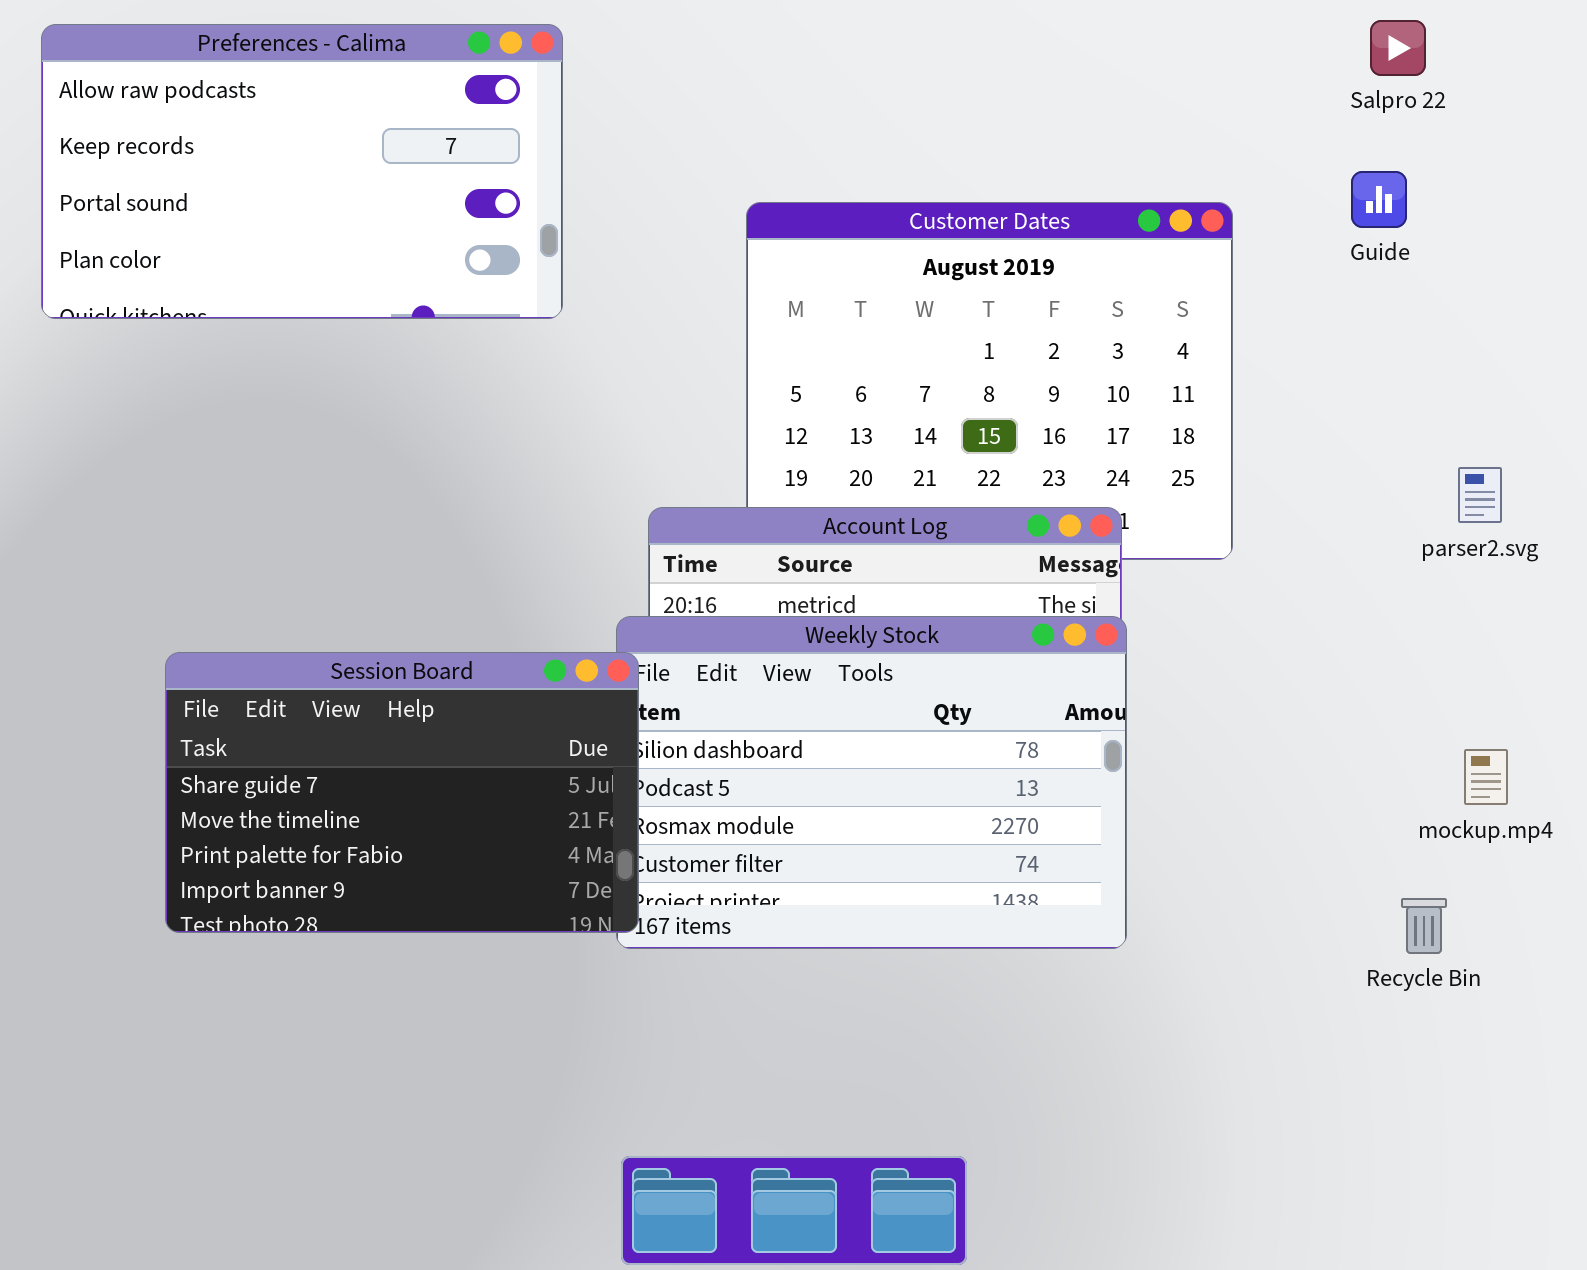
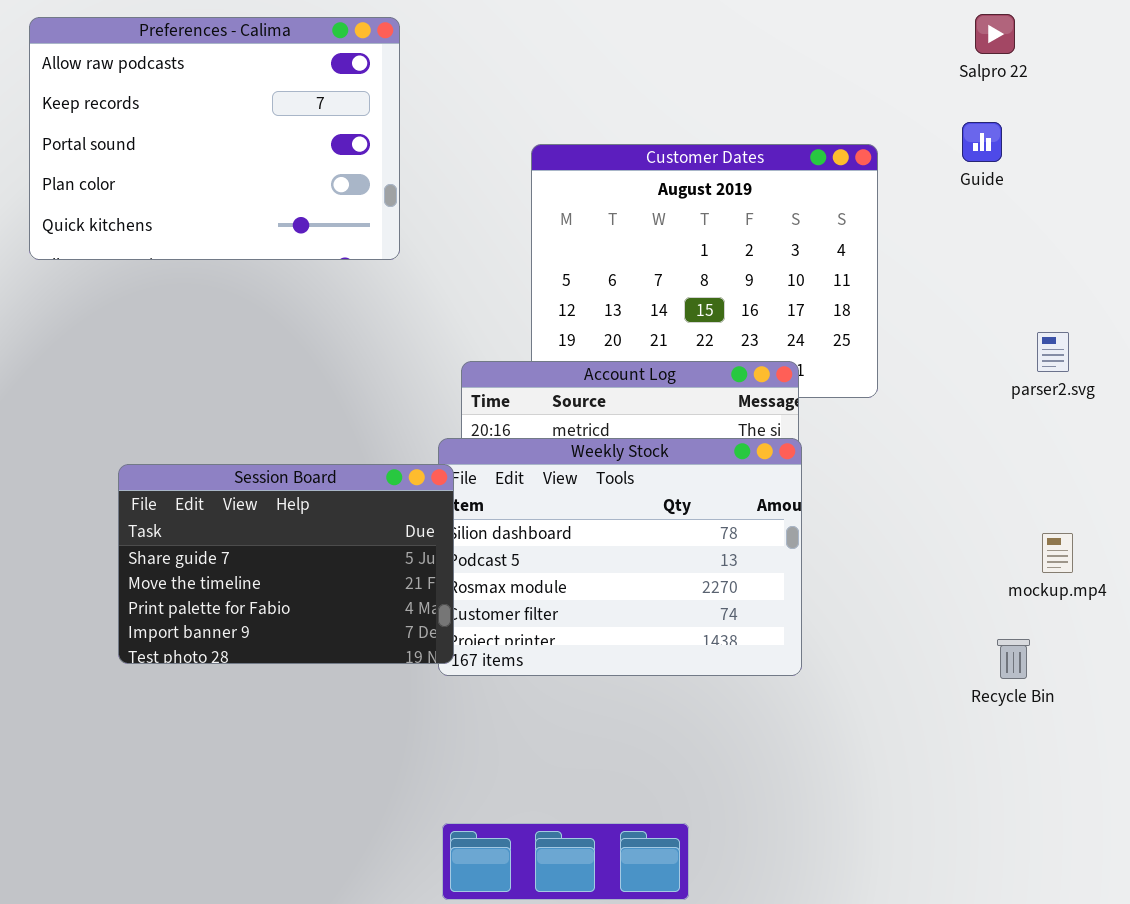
Preferences - Calima: [41,24,563,319] -> [29,17,400,260], resized

